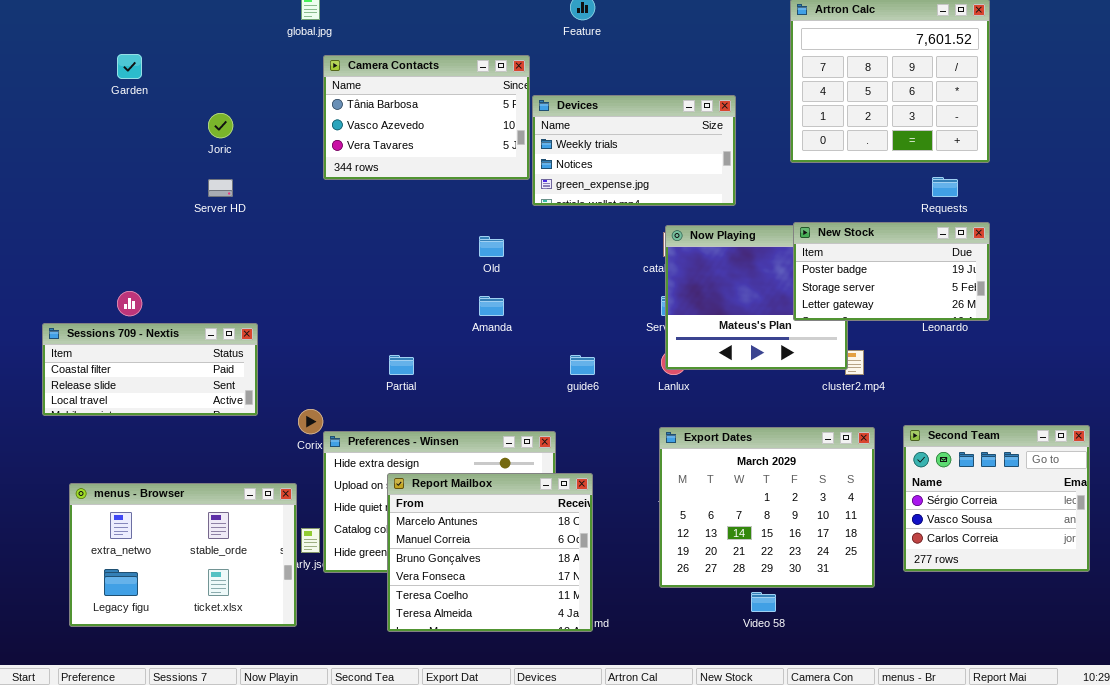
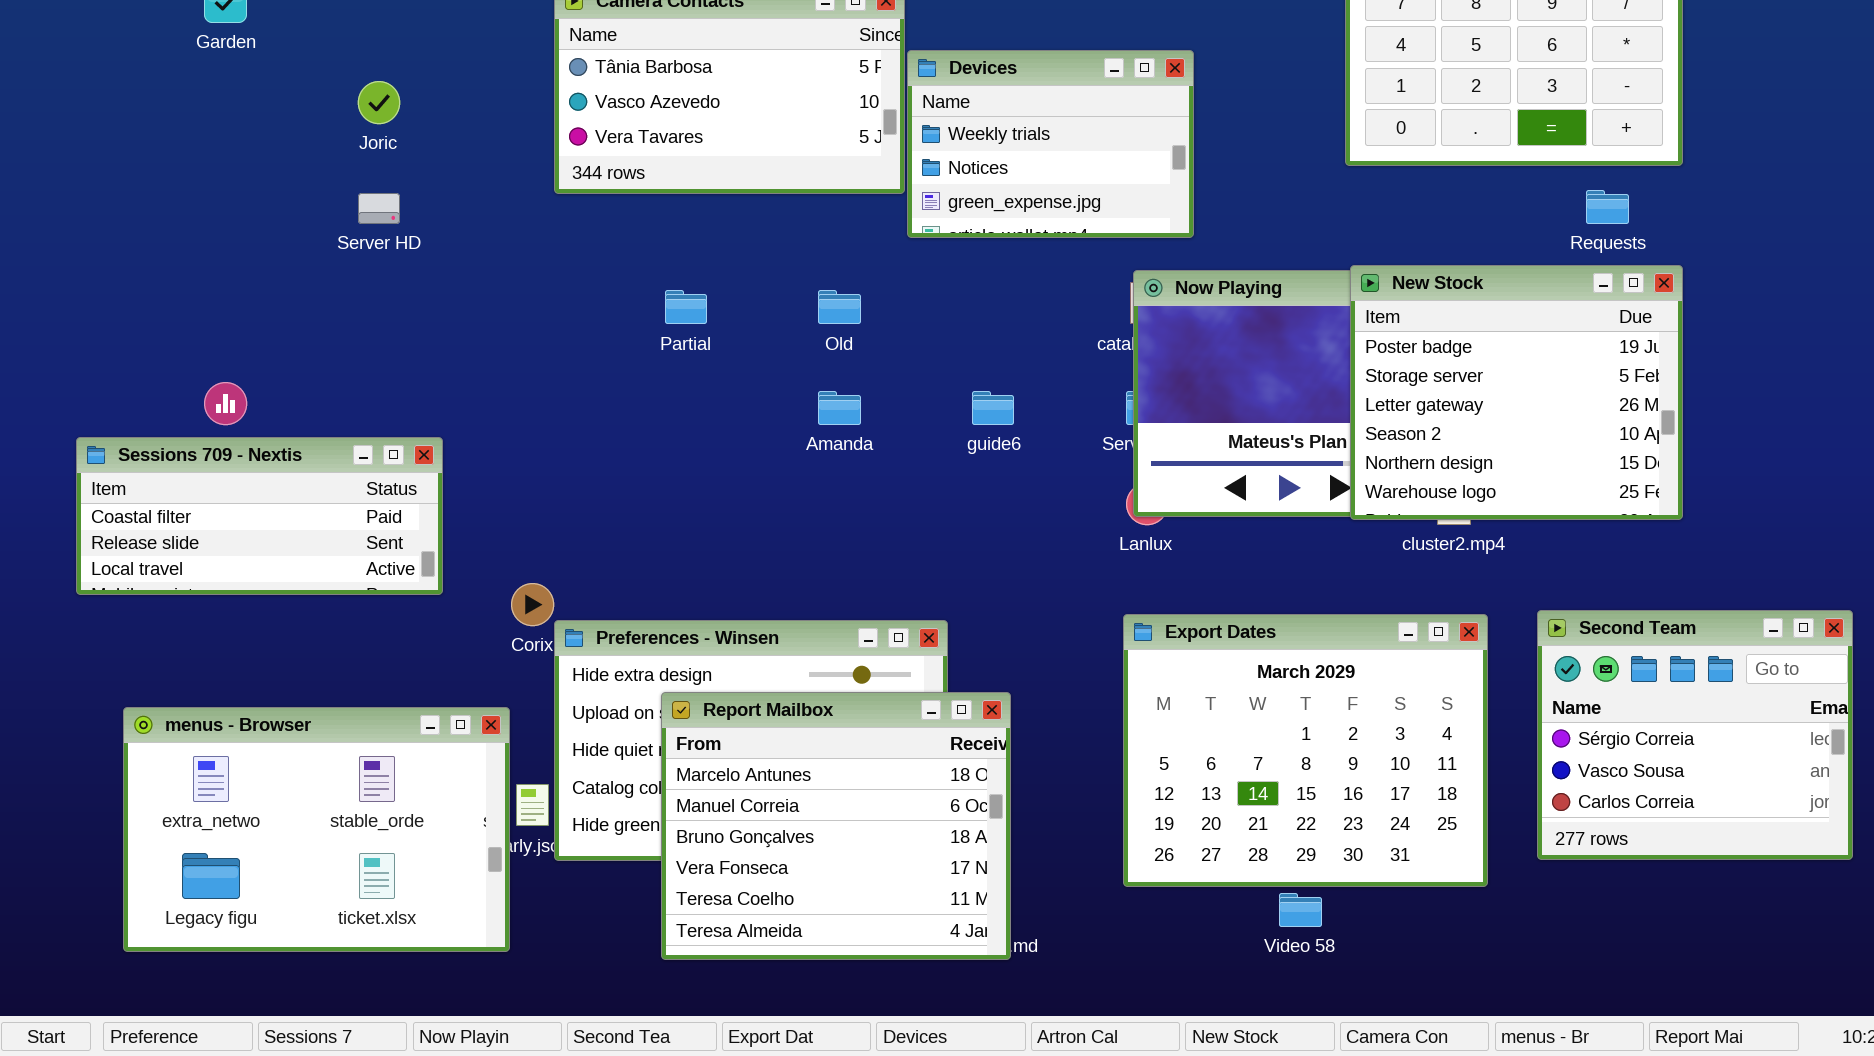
Devices: [532,95,736,206] -> [907,50,1194,238], resized
New Stock: [793,222,990,321] -> [1350,265,1683,520], resized
Partial: [389,355,414,375] -> [665,290,707,324], moved
guide6: [570,355,595,375] -> [972,391,1014,425], moved

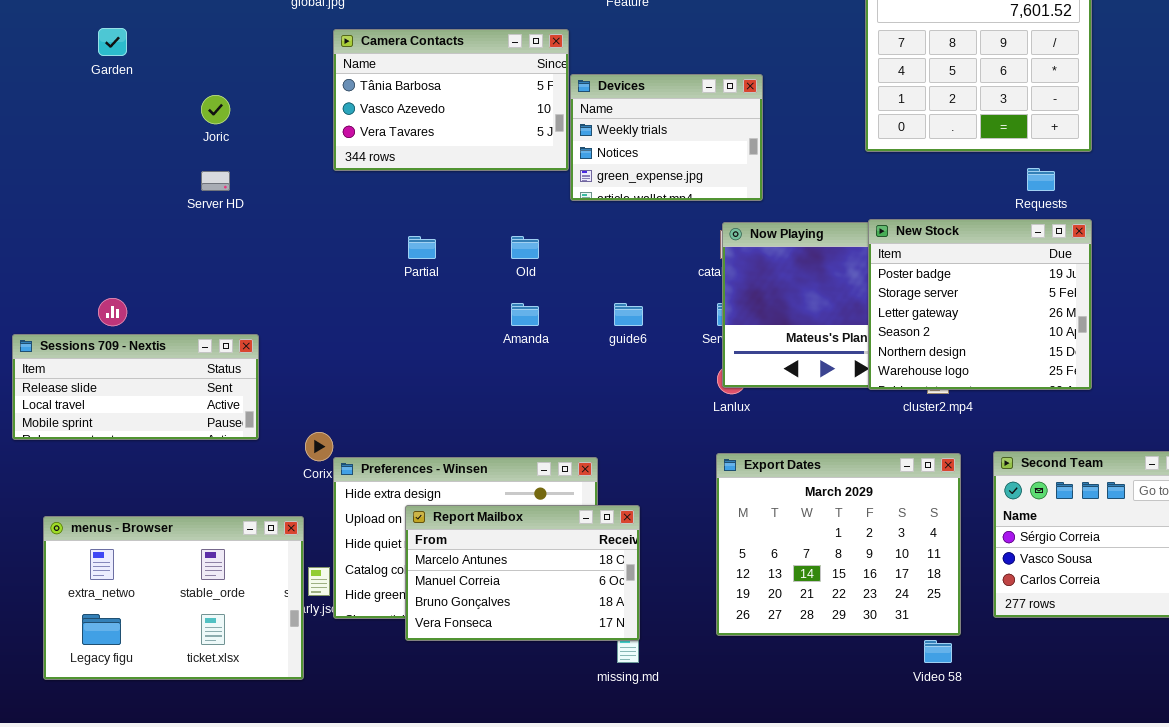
Sessions 709 - Nextis: [76,437,443,595] -> [12,334,259,440], scrolled down 1 row
Report Mailbox: [661,692,1011,960] -> [405,505,640,641], resized
Video 58: [1279,893,1322,927] -> [924,640,952,663], moved

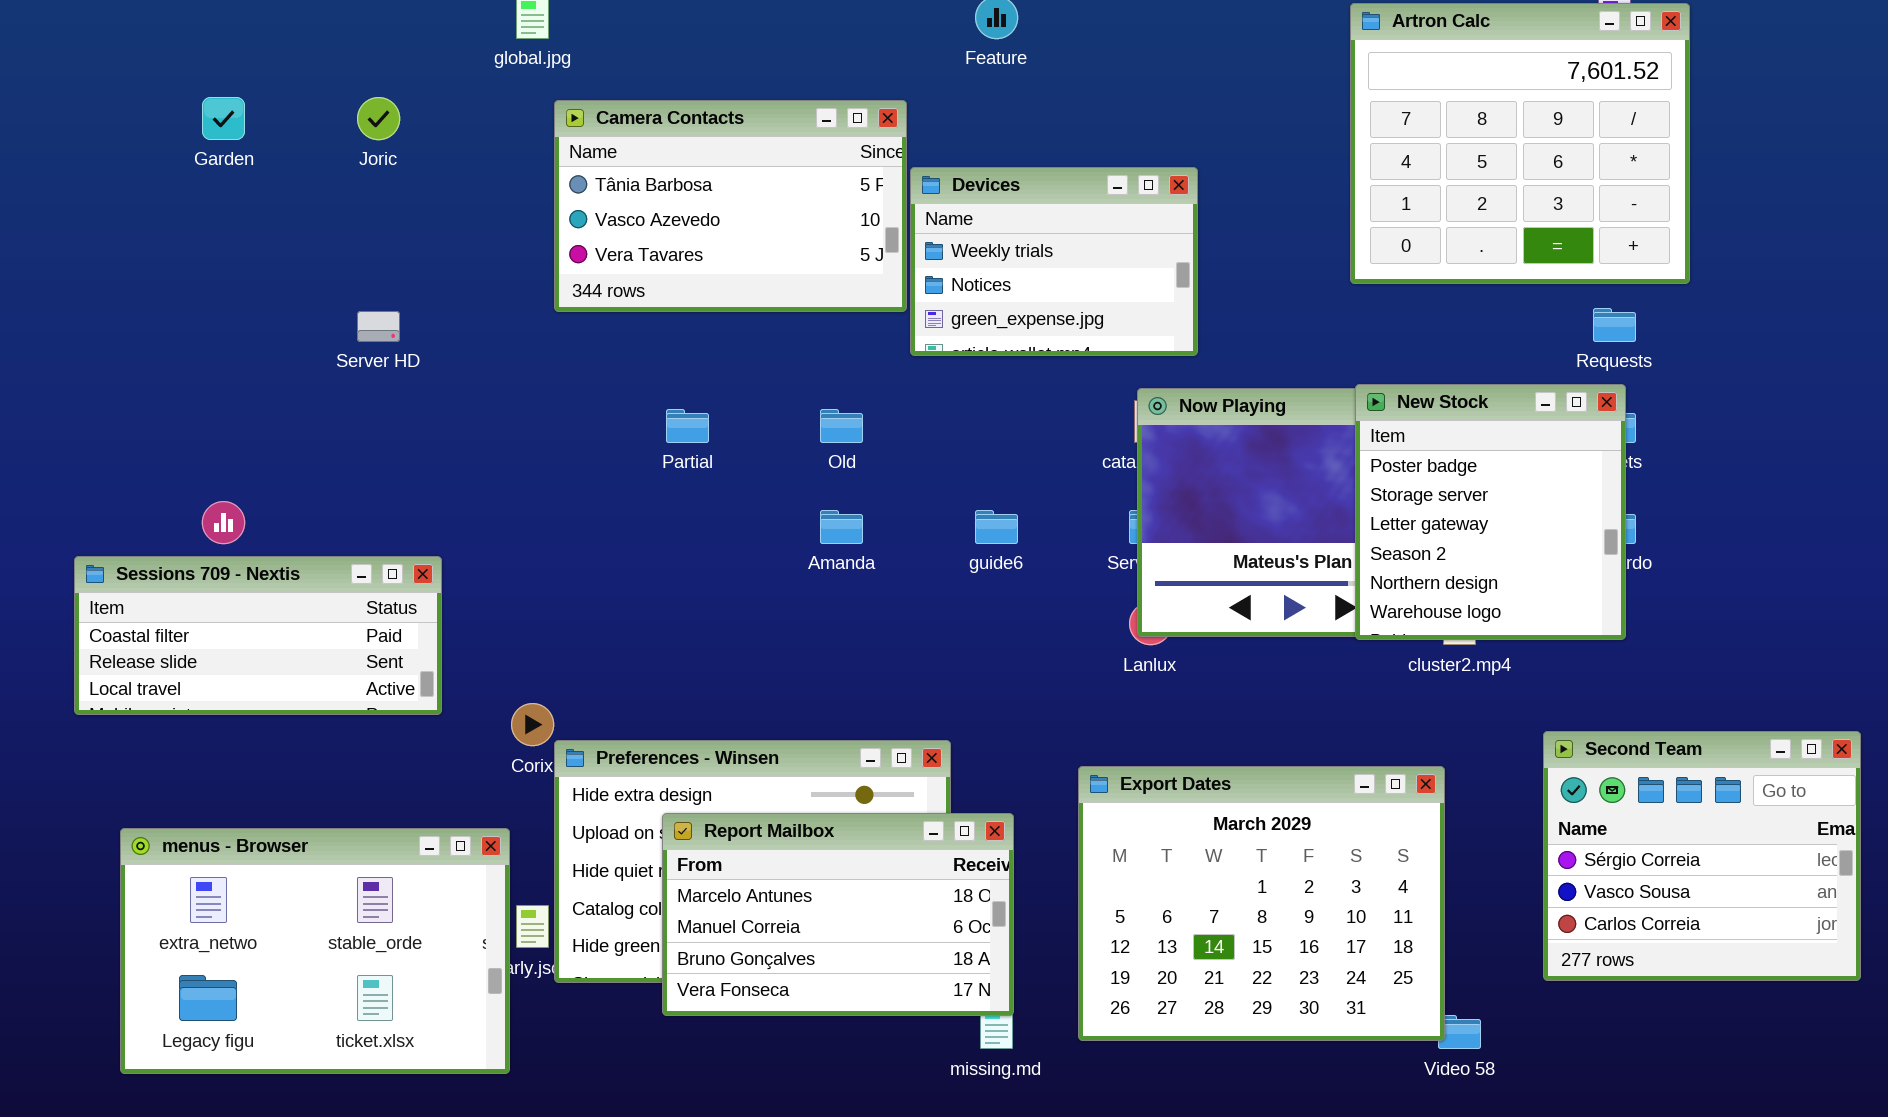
Joric: [201,95,230,124] -> [357,97,400,140], moved
New Stock: [868,219,1092,390] -> [1355,384,1626,640], resized
Sessions 709 - Nextis: [12,334,259,440] -> [74,556,442,715], scrolled up 1 row
Export Dates: [716,453,961,636] -> [1078,766,1445,1041], moved

